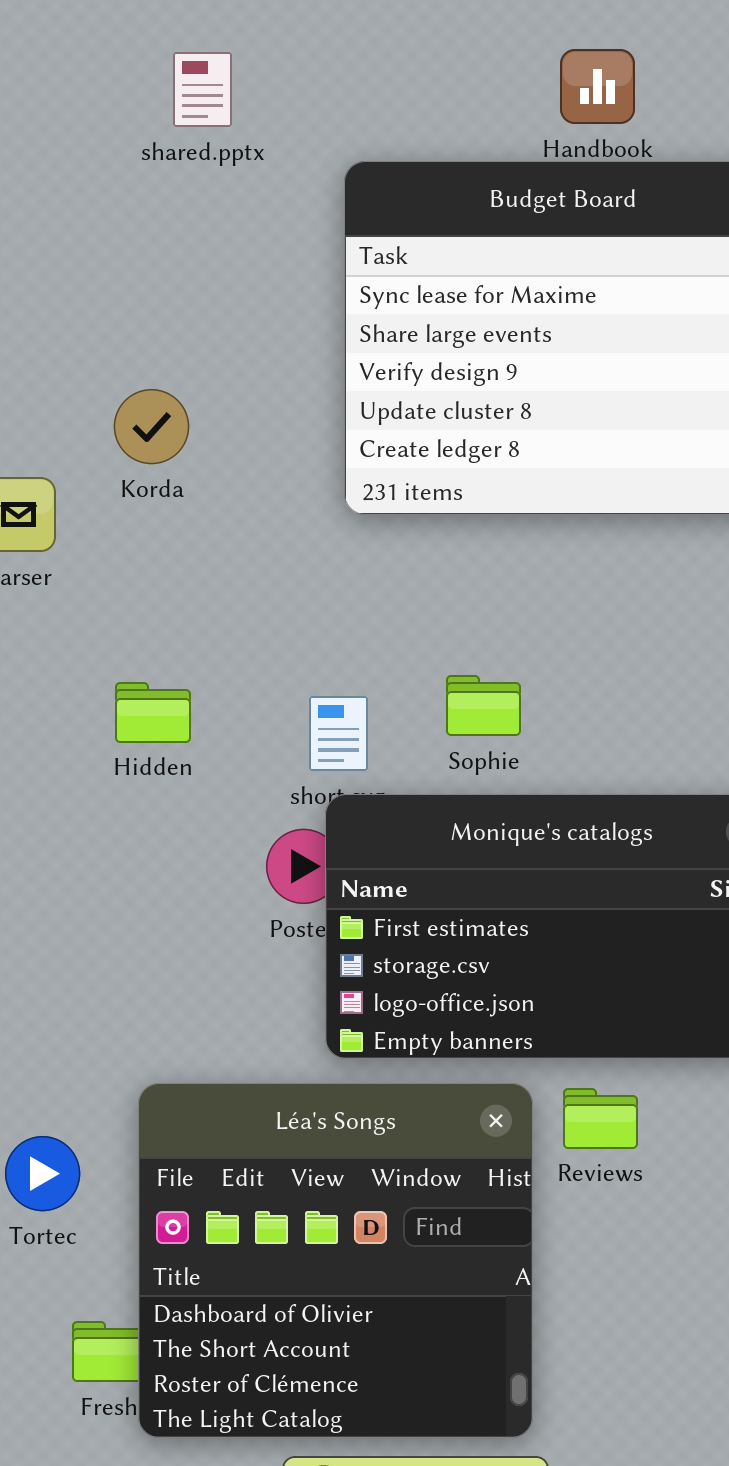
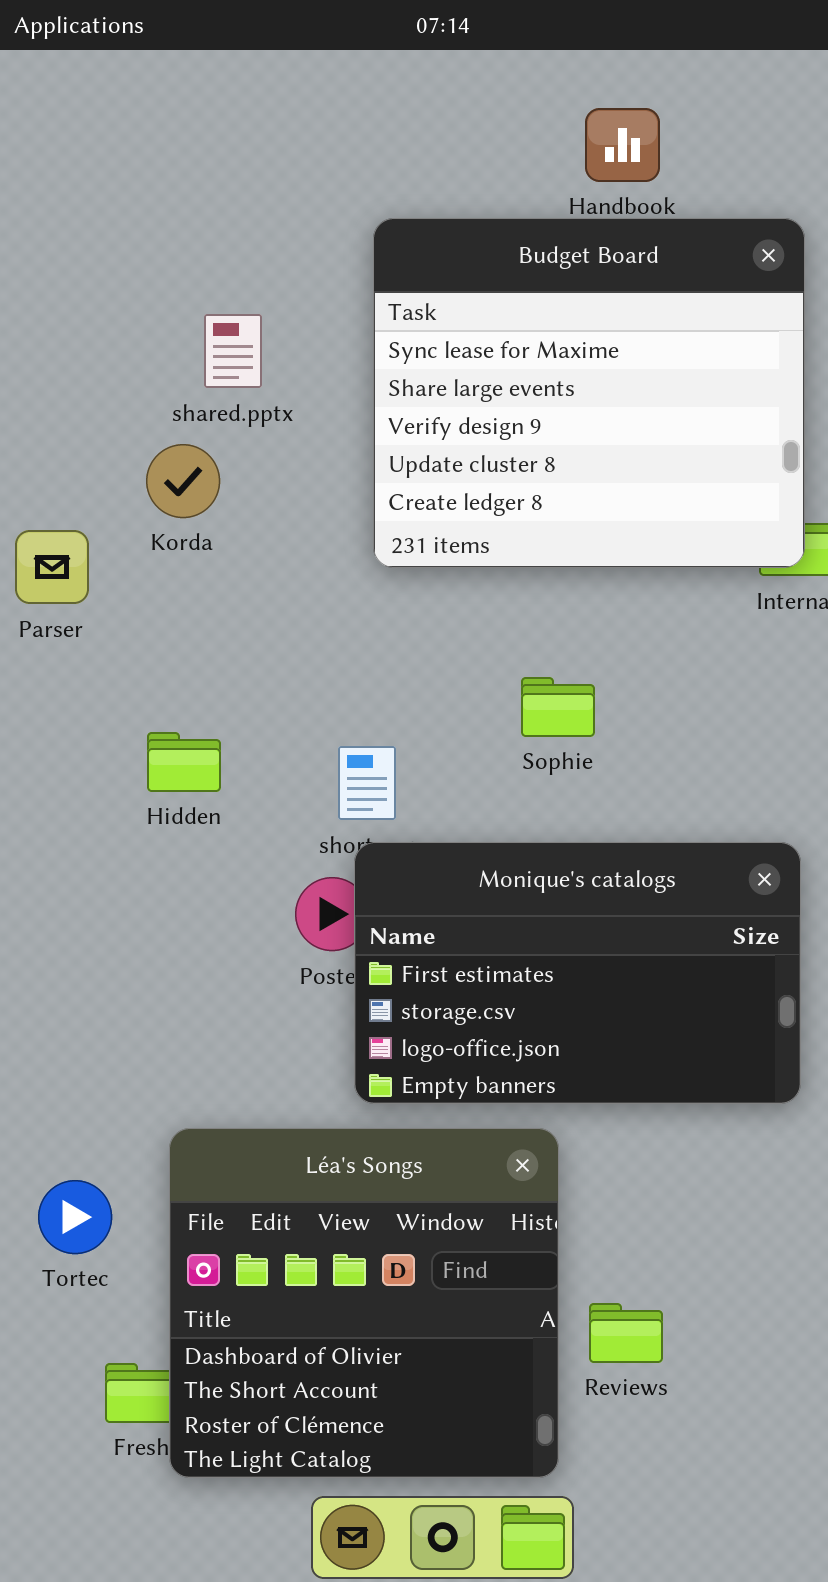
shared.pptx: [173,52,232,127] -> [204,314,262,388], moved
Sophie: [446,675,521,736] -> [521,677,595,737], moved
Reviews: [563,1088,638,1149] -> [589,1303,663,1363], moved

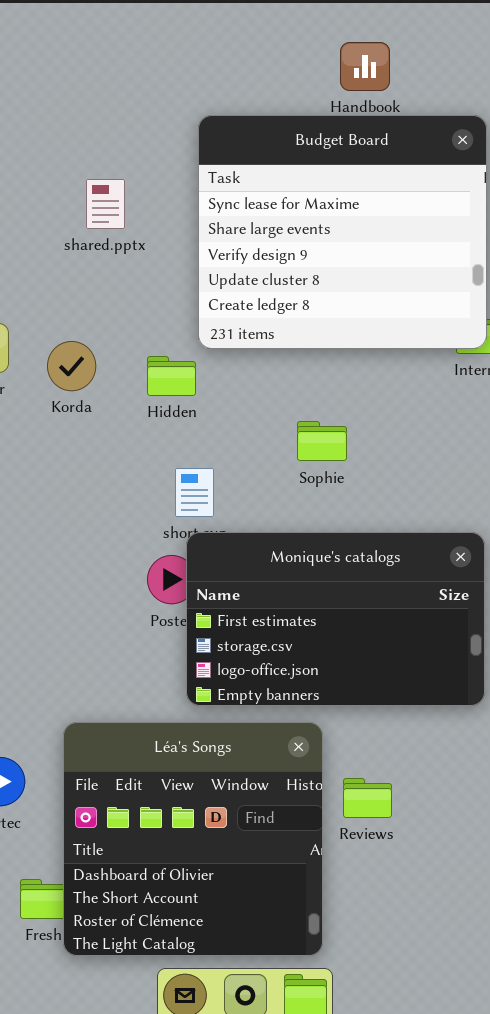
Korda: [146,444,220,518] -> [47,341,96,391], moved
Hidden: [147,732,221,792] -> [147,356,196,396], moved
Reviews: [589,1303,663,1363] -> [343,778,392,818], moved

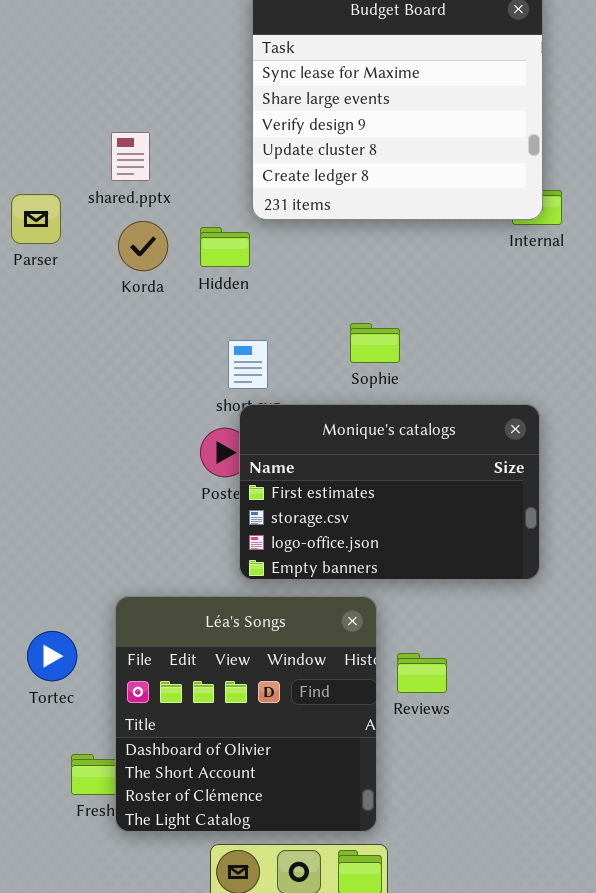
shared.pptx: [86,179,125,229] -> [111,132,150,181], moved
Korda: [47,341,96,391] -> [118,221,168,271], moved
Sophie: [297,421,347,461] -> [350,323,400,363], moved

